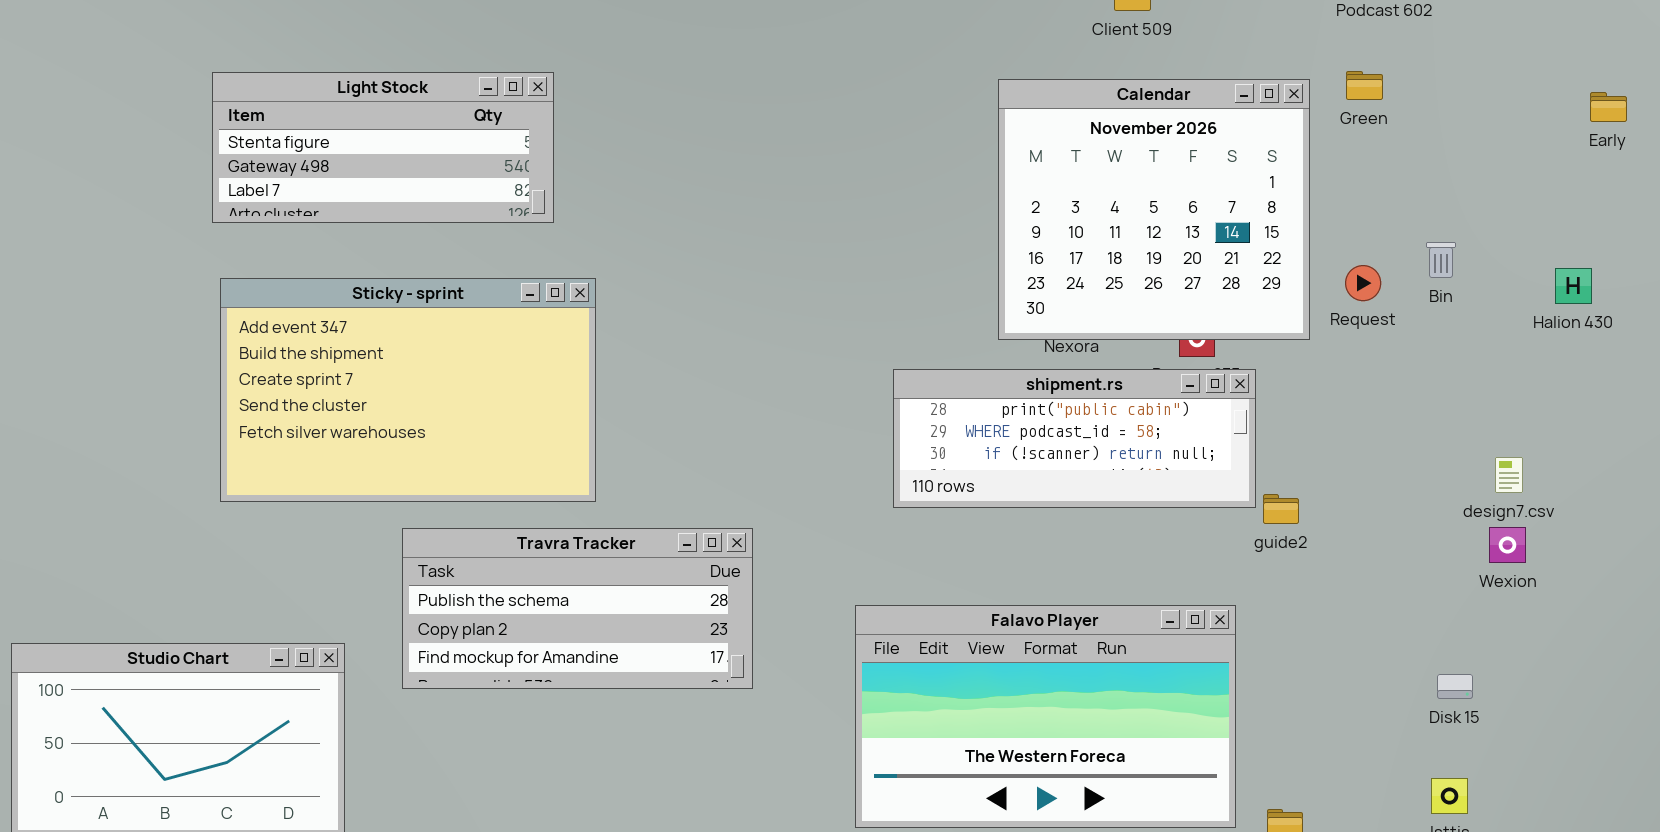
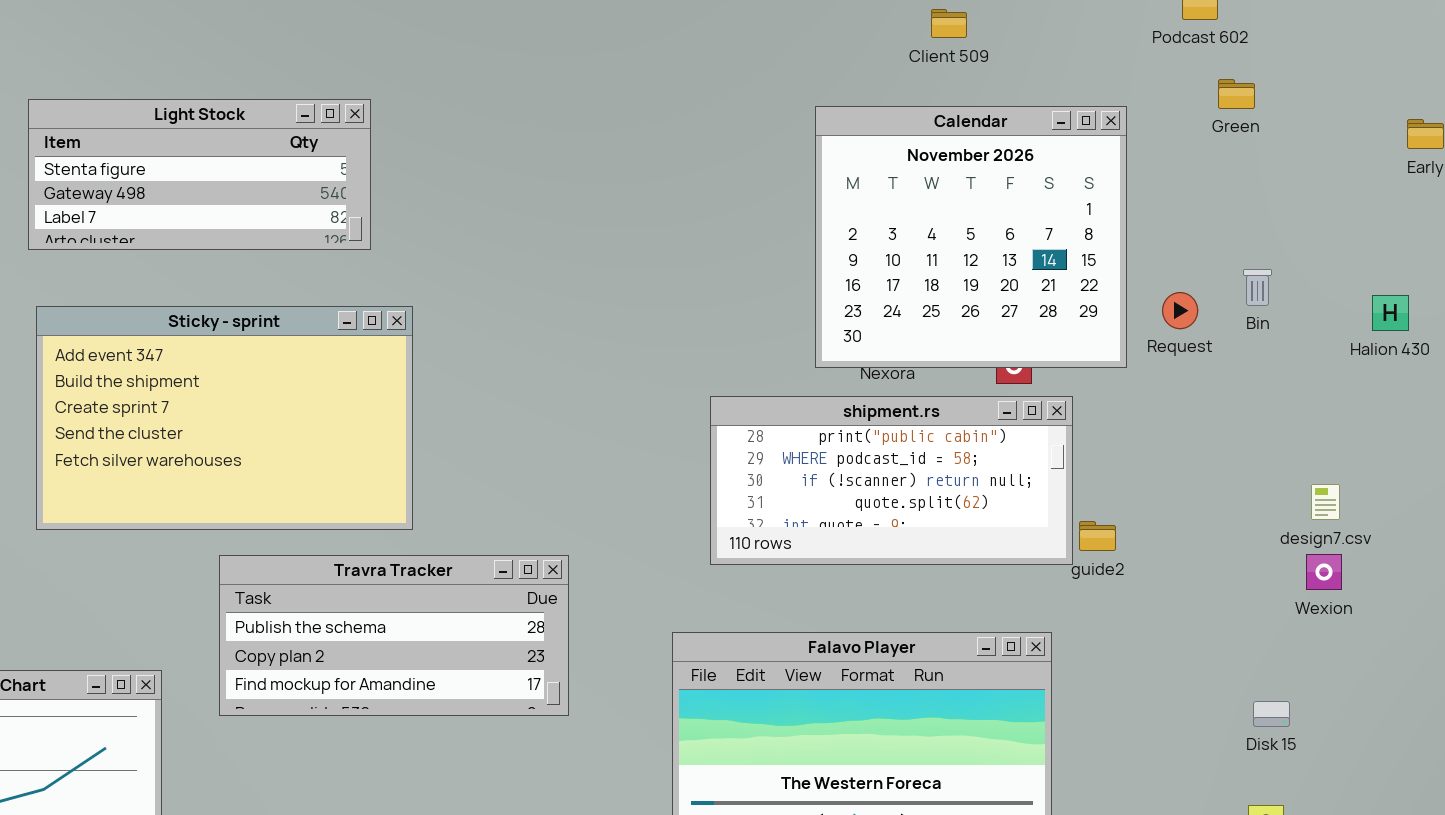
Green: [1346,71,1383,100] -> [1218,79,1255,109], moved
shipment.rs: [893,369,1256,508] -> [710,396,1073,565], resized

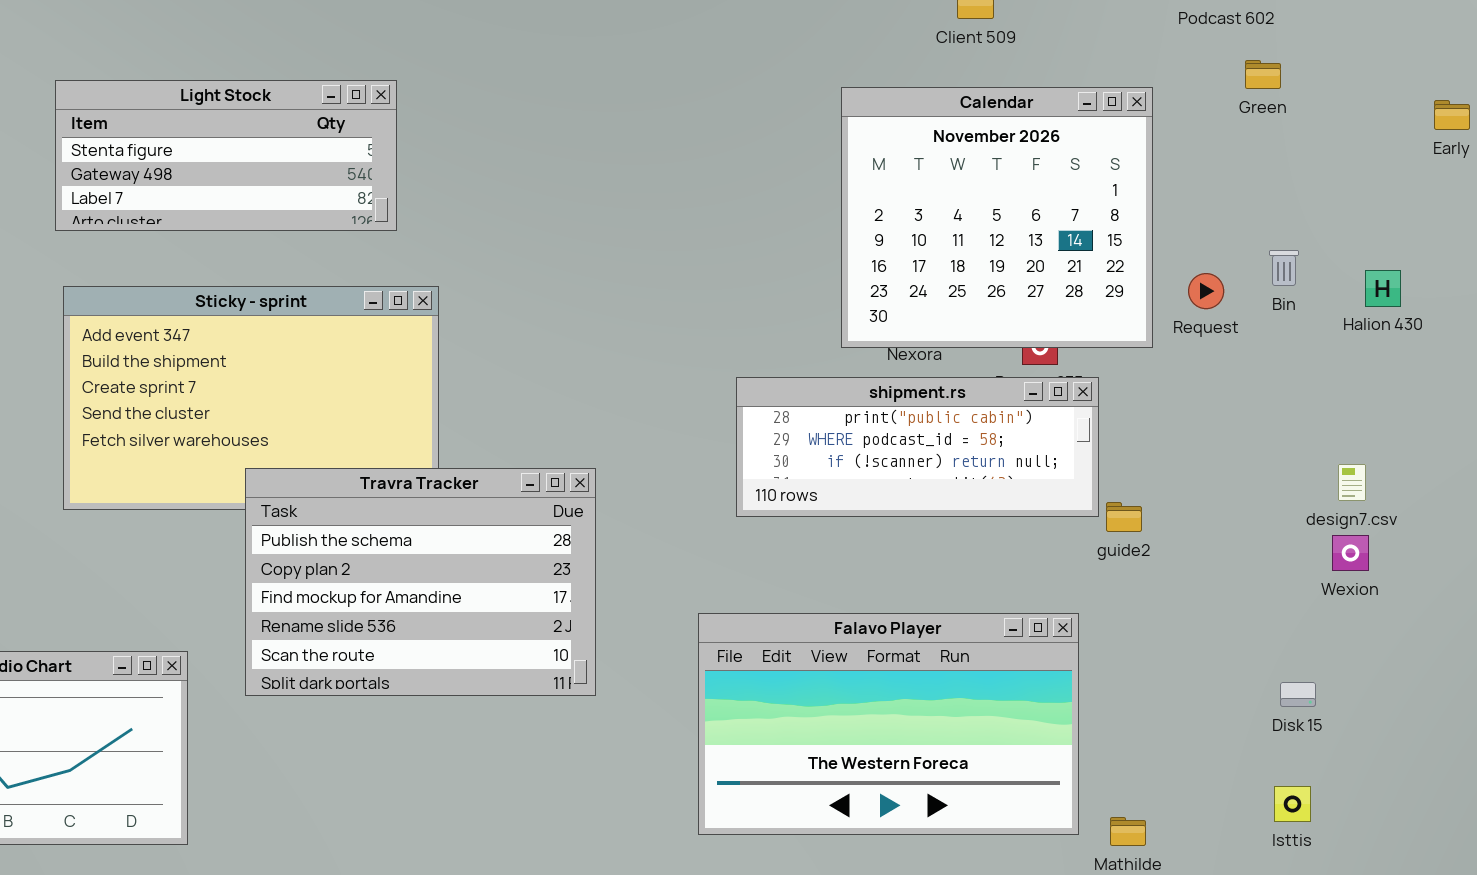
Halion 430: [1372,295,1409,331] -> [1365,270,1401,307], moved
shipment.rs: [710,396,1073,565] -> [736,377,1099,517], resized
Travra Tracker: [219,555,569,716] -> [245,468,596,696], resized

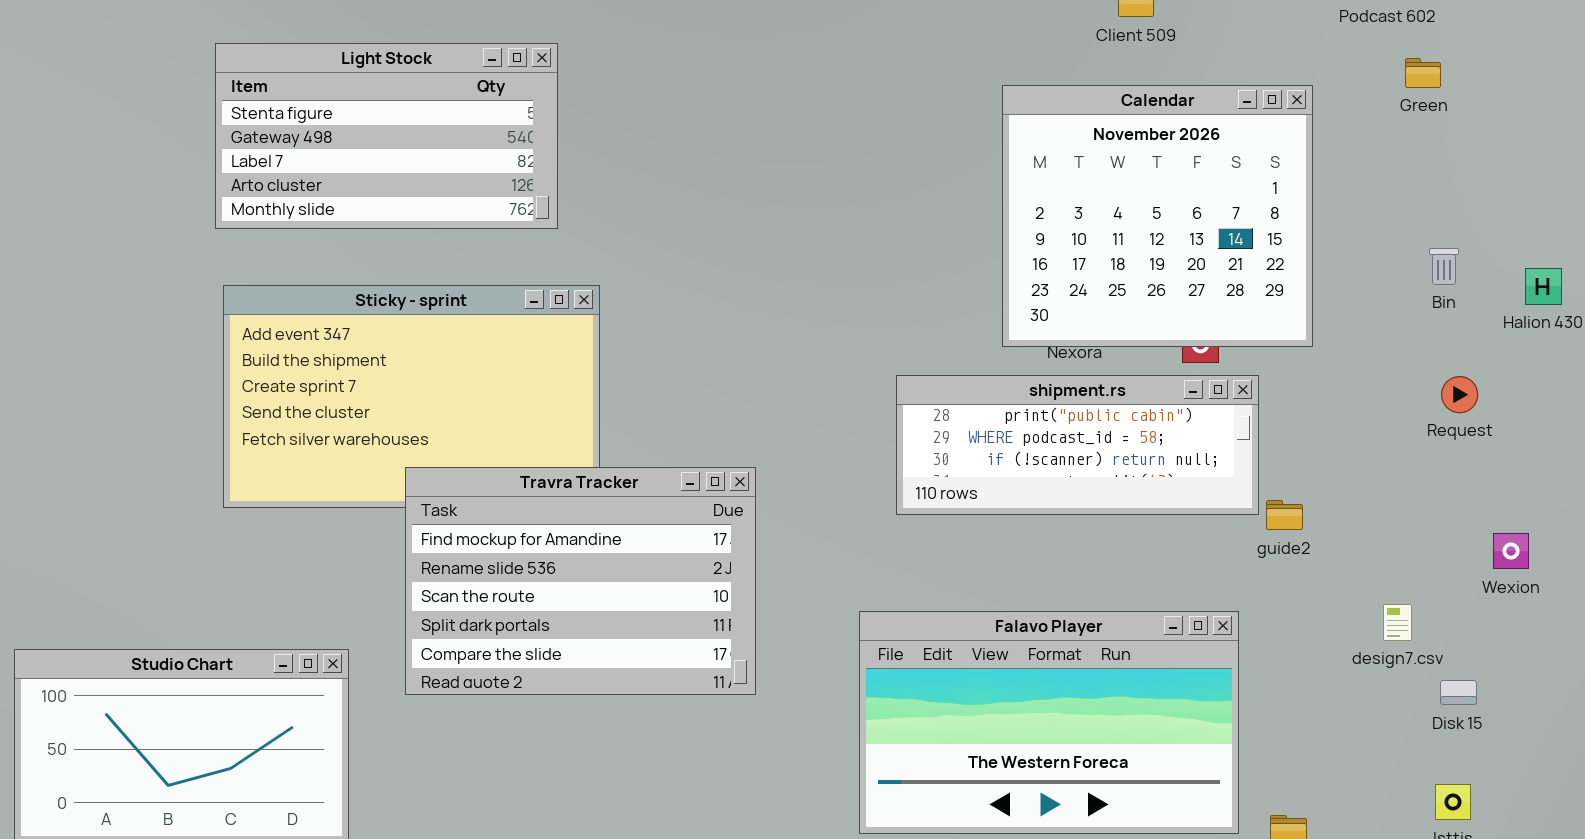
Light Stock: [55,80,397,231] -> [215,43,558,229], resized
Request: [1188,273,1224,309] -> [1441,376,1478,413], moved
design7.csv: [1338,464,1366,501] -> [1383,604,1412,641], moved
Travra Tracker: [245,468,596,696] -> [405,467,756,695], scrolled down 2 rows

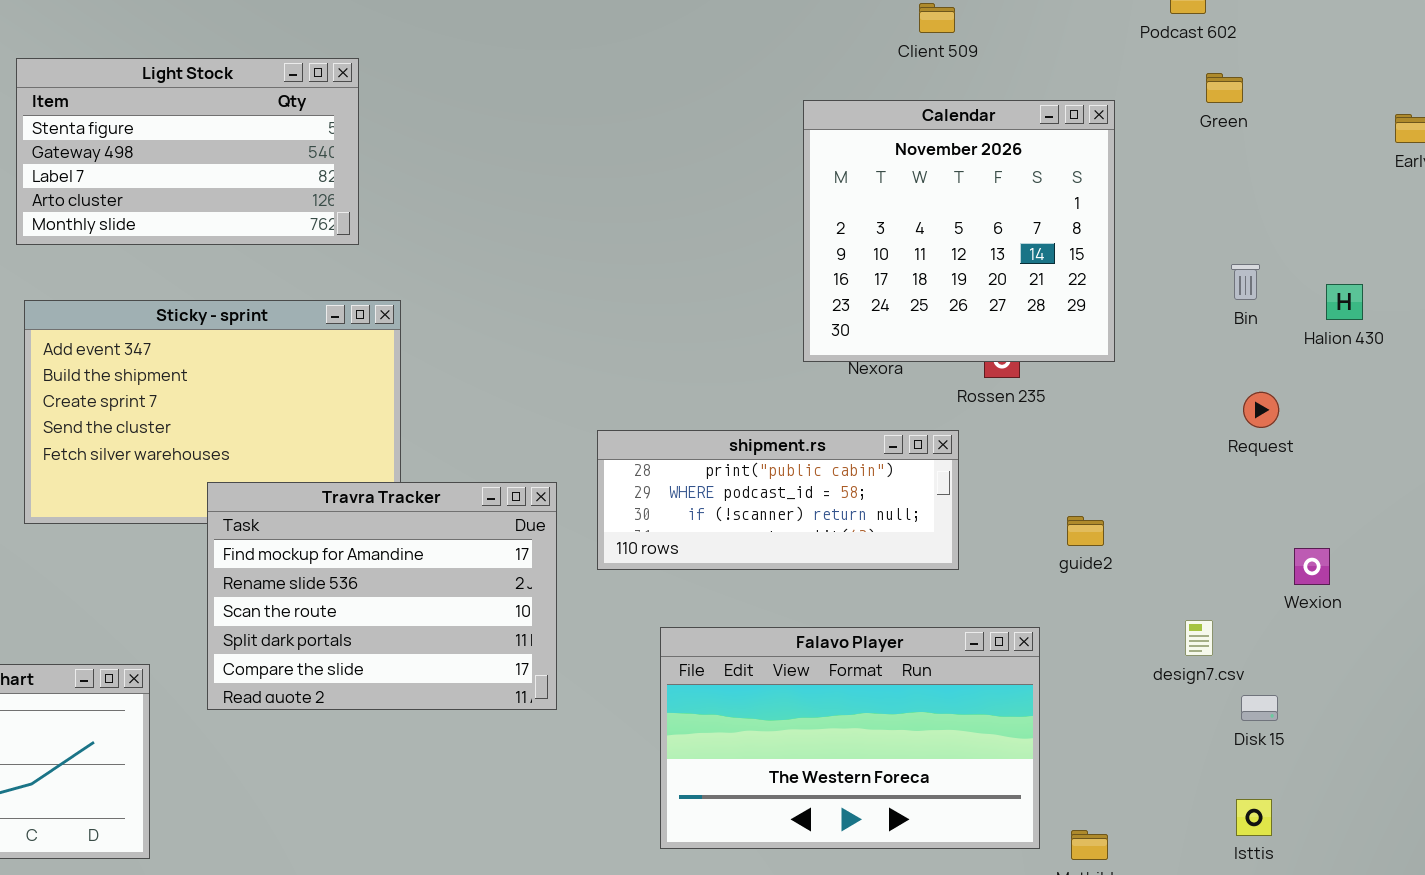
shipment.rs: [896,375,1259,515] -> [597,430,959,570], moved

